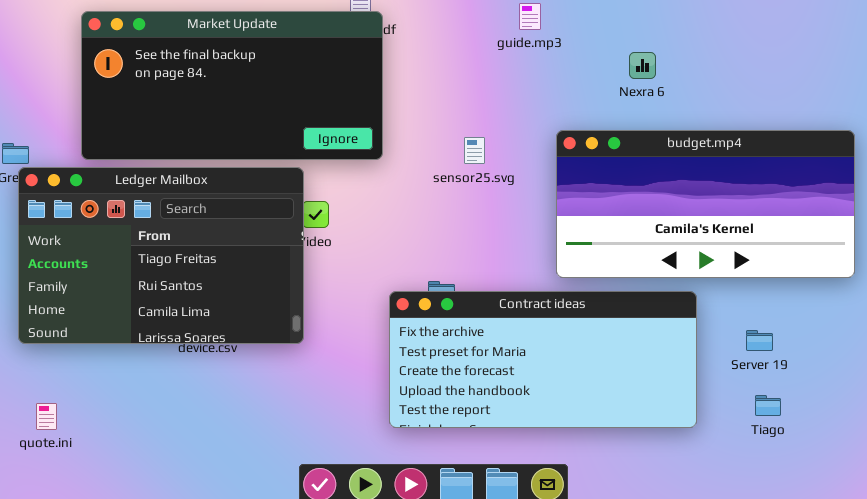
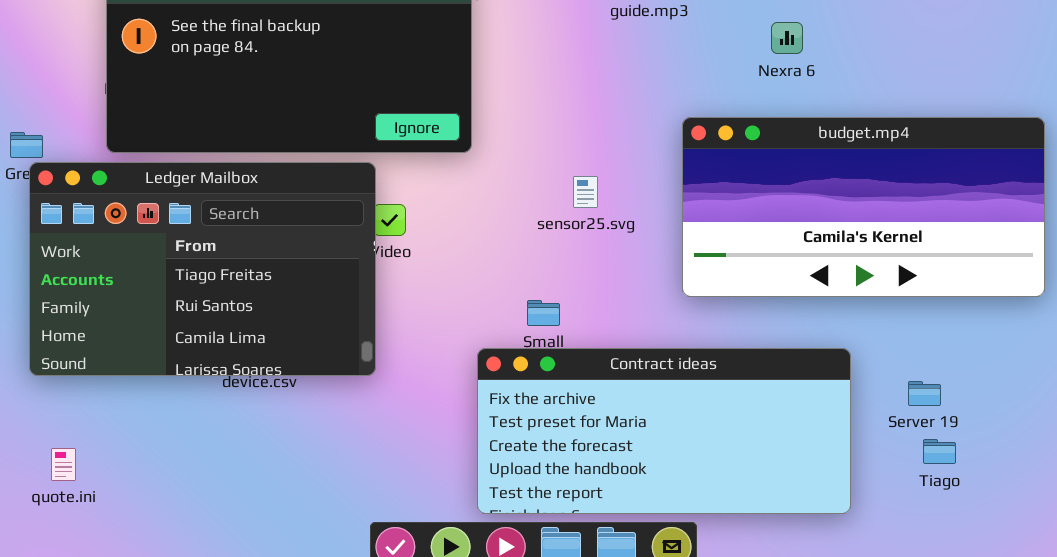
sensor25.svg: [464,137,485,164] -> [573,176,598,208], moved
Contract ideas: [389,291,697,428] -> [477,348,851,514], moved
Server 19: [746,330,773,351] -> [908,381,941,406], moved

